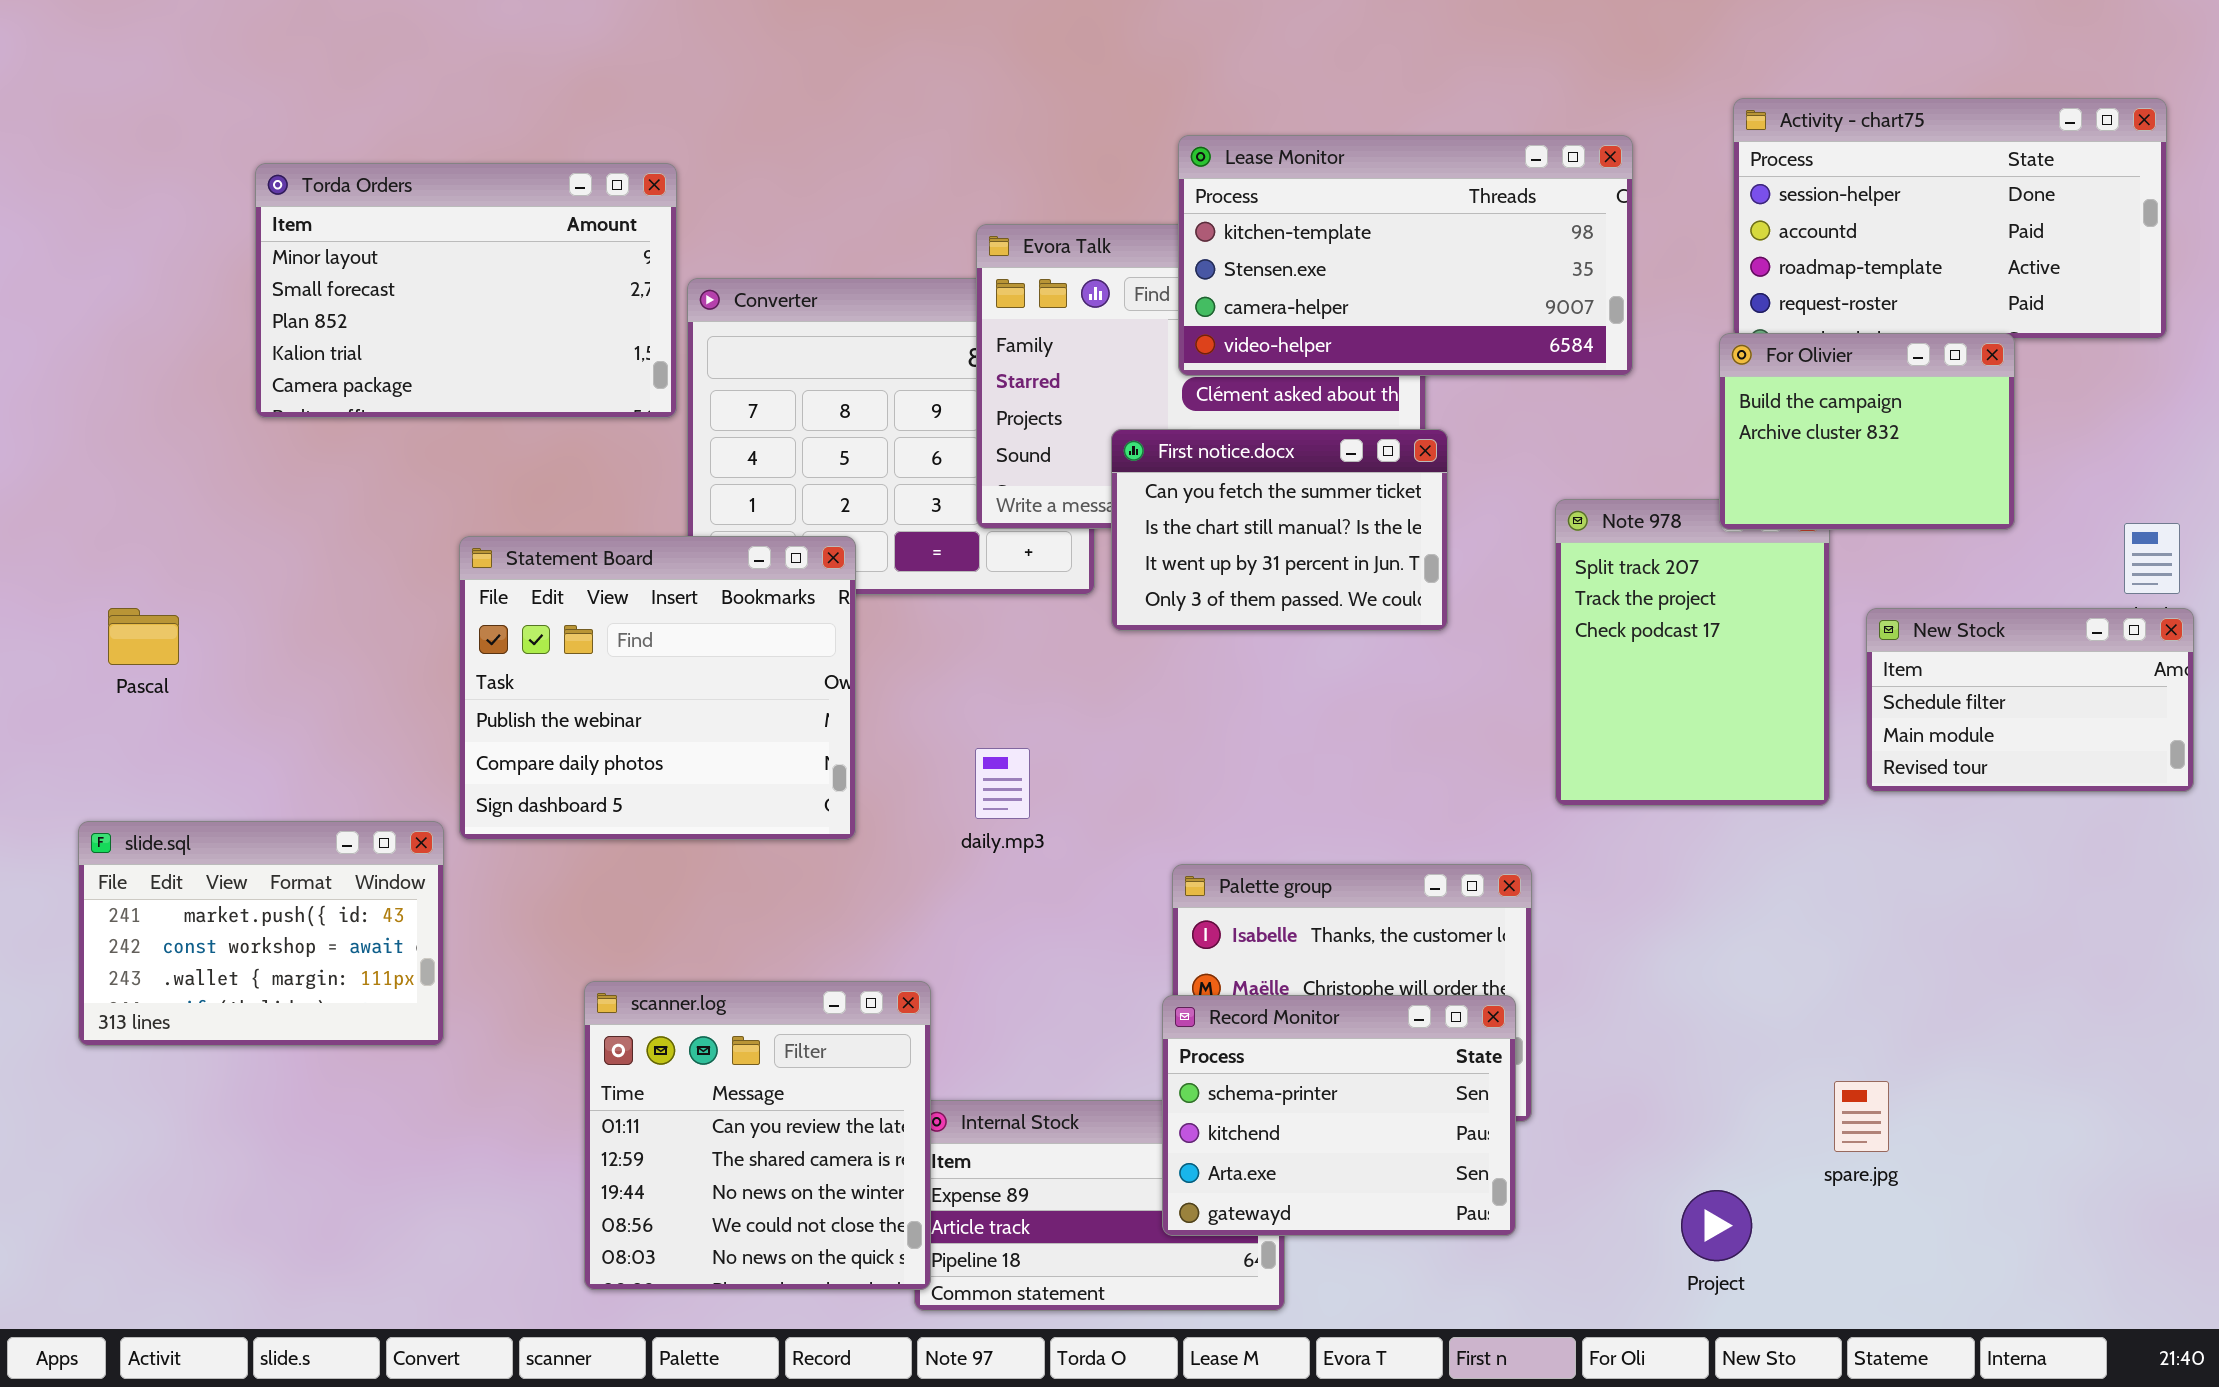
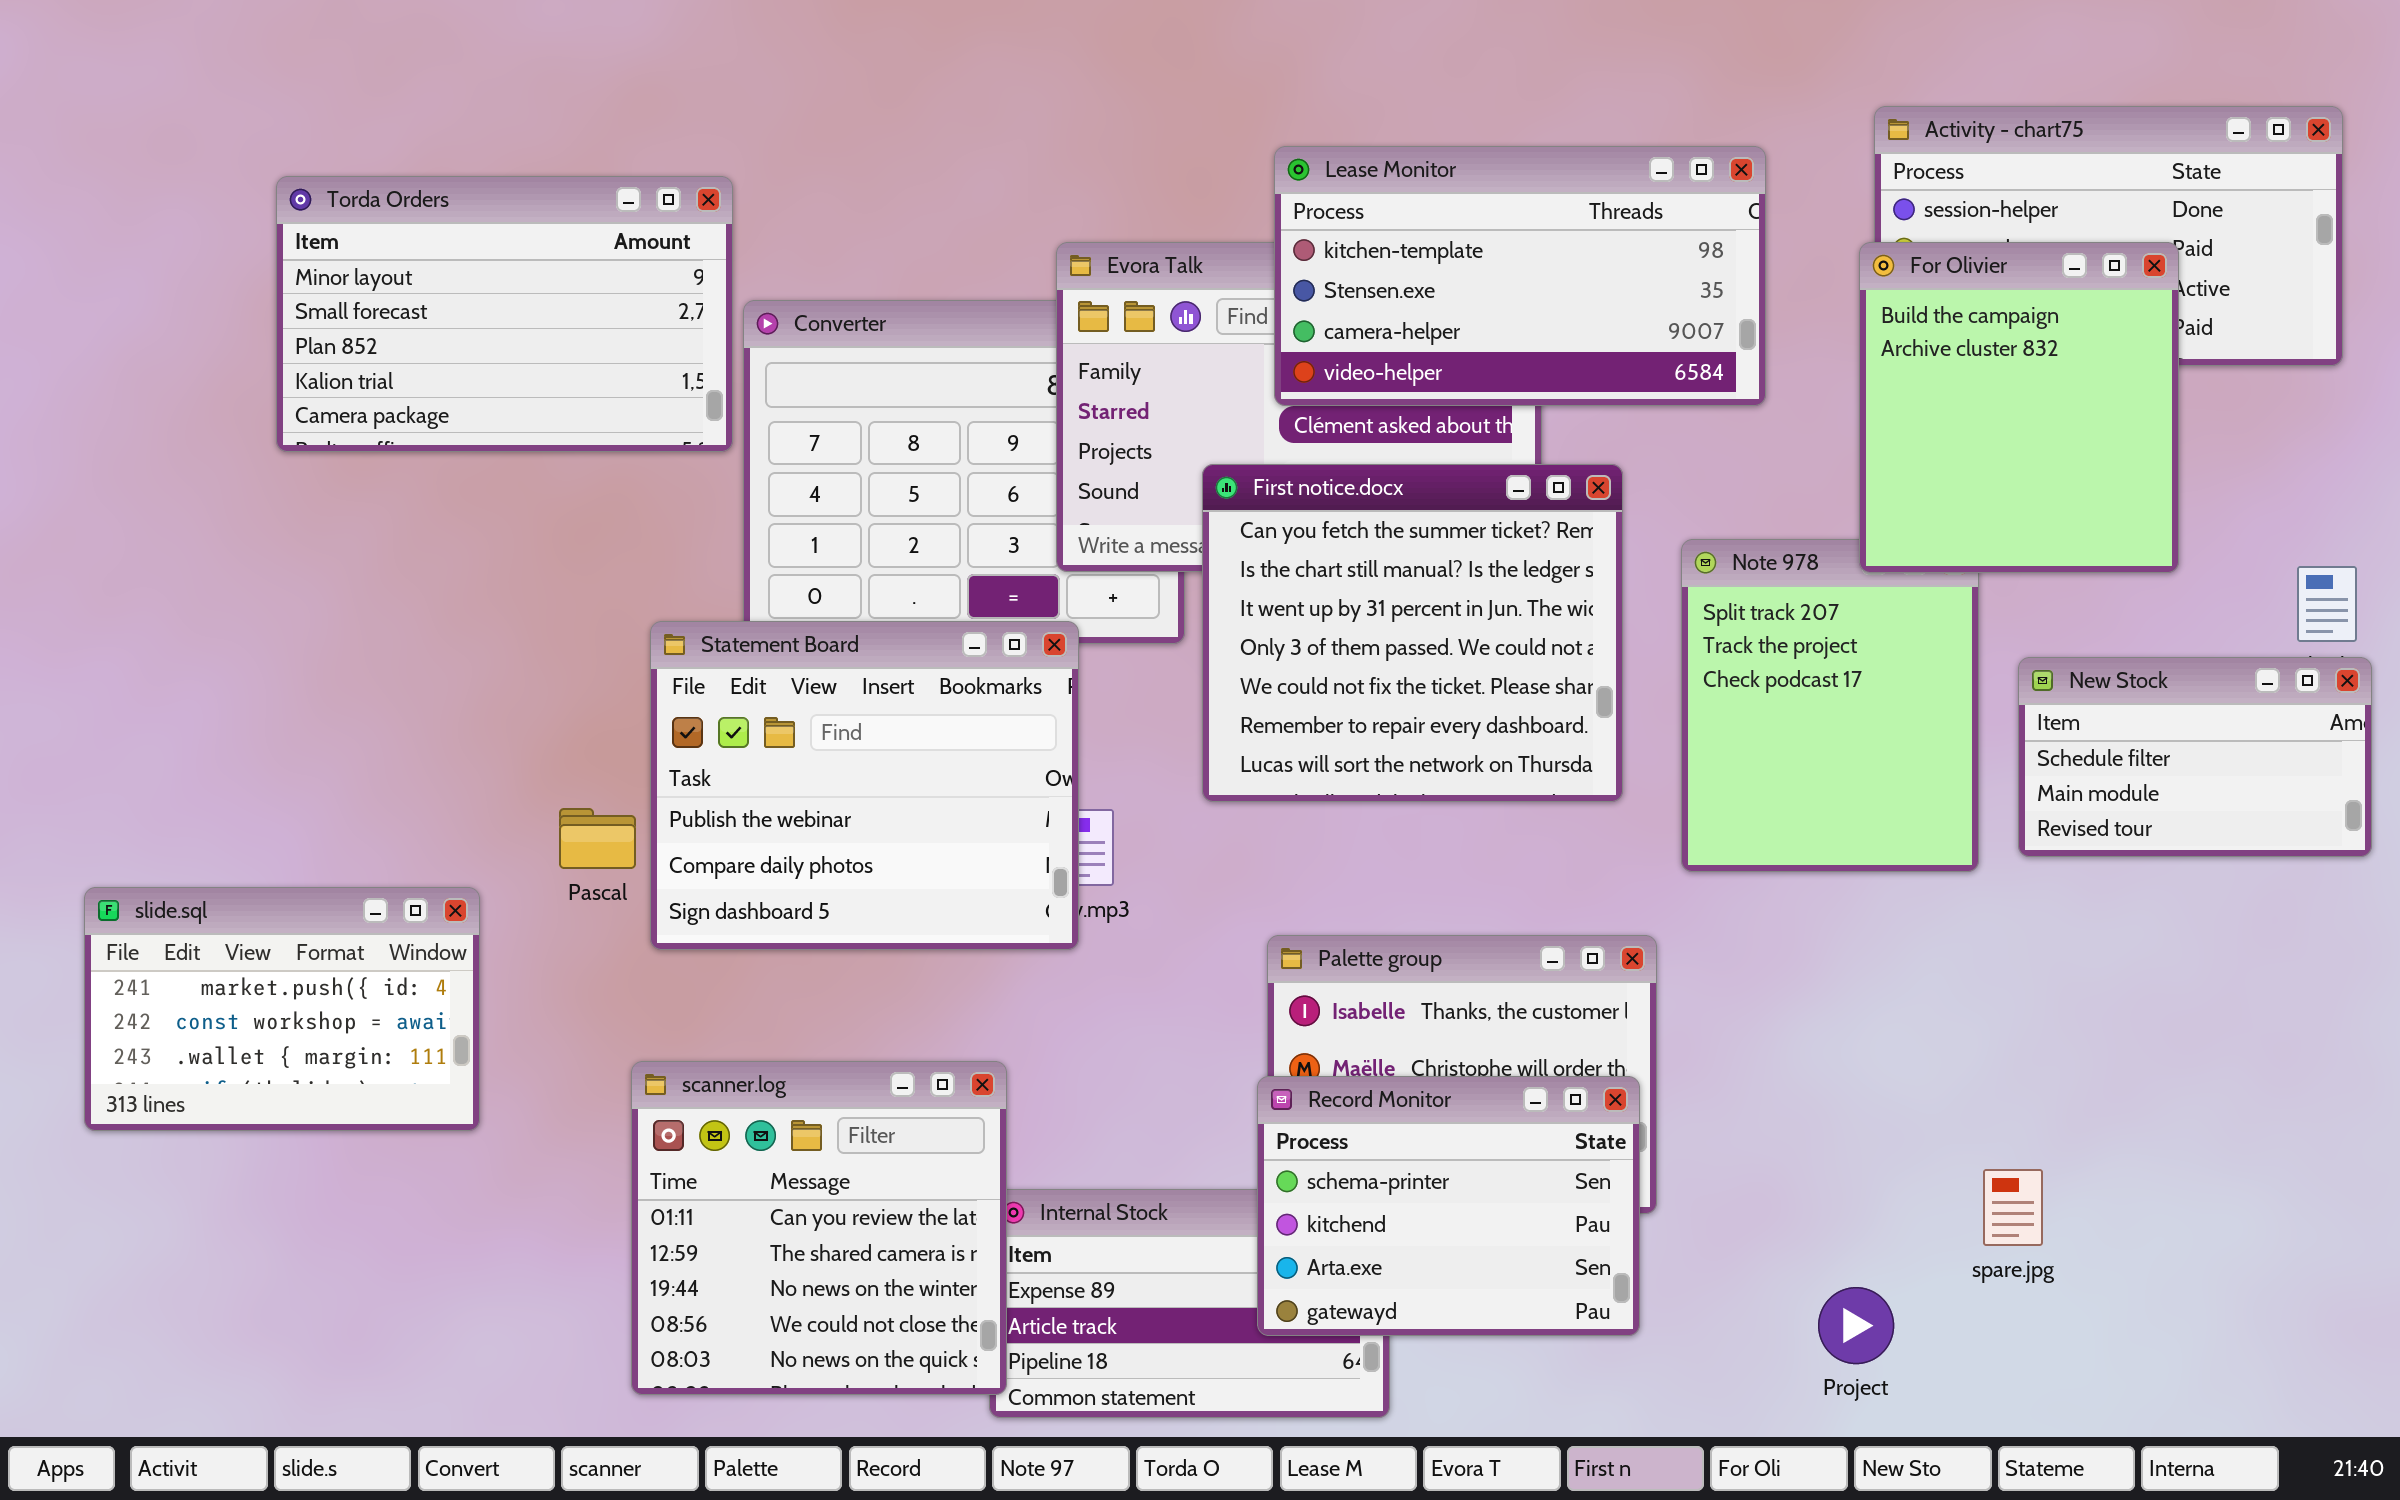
For Olivier: [1719,333,2015,530] -> [1859,242,2179,573], resized
First notice.docx: [1111,429,1448,631] -> [1202,464,1623,802], resized
Statement Board: [459,536,856,840] -> [650,621,1079,950], moved
Pascal: [108,608,179,665] -> [559,808,636,869], moved

